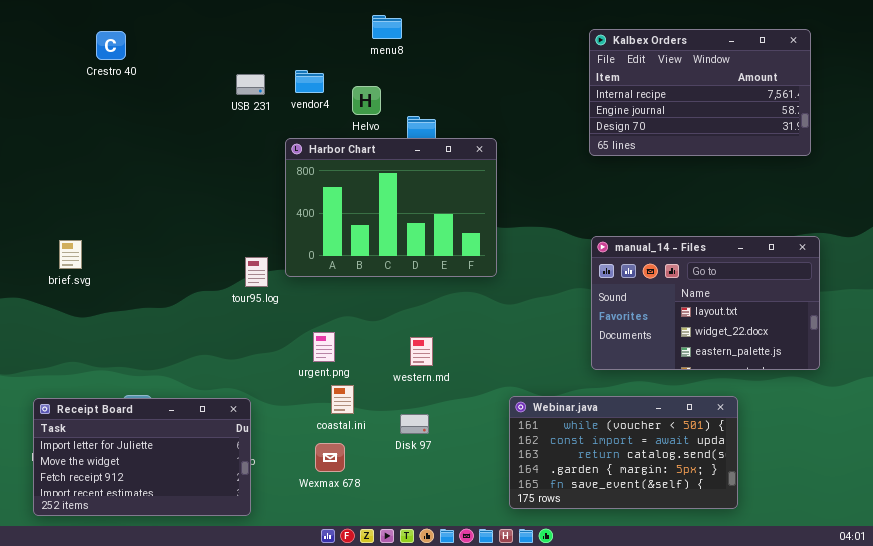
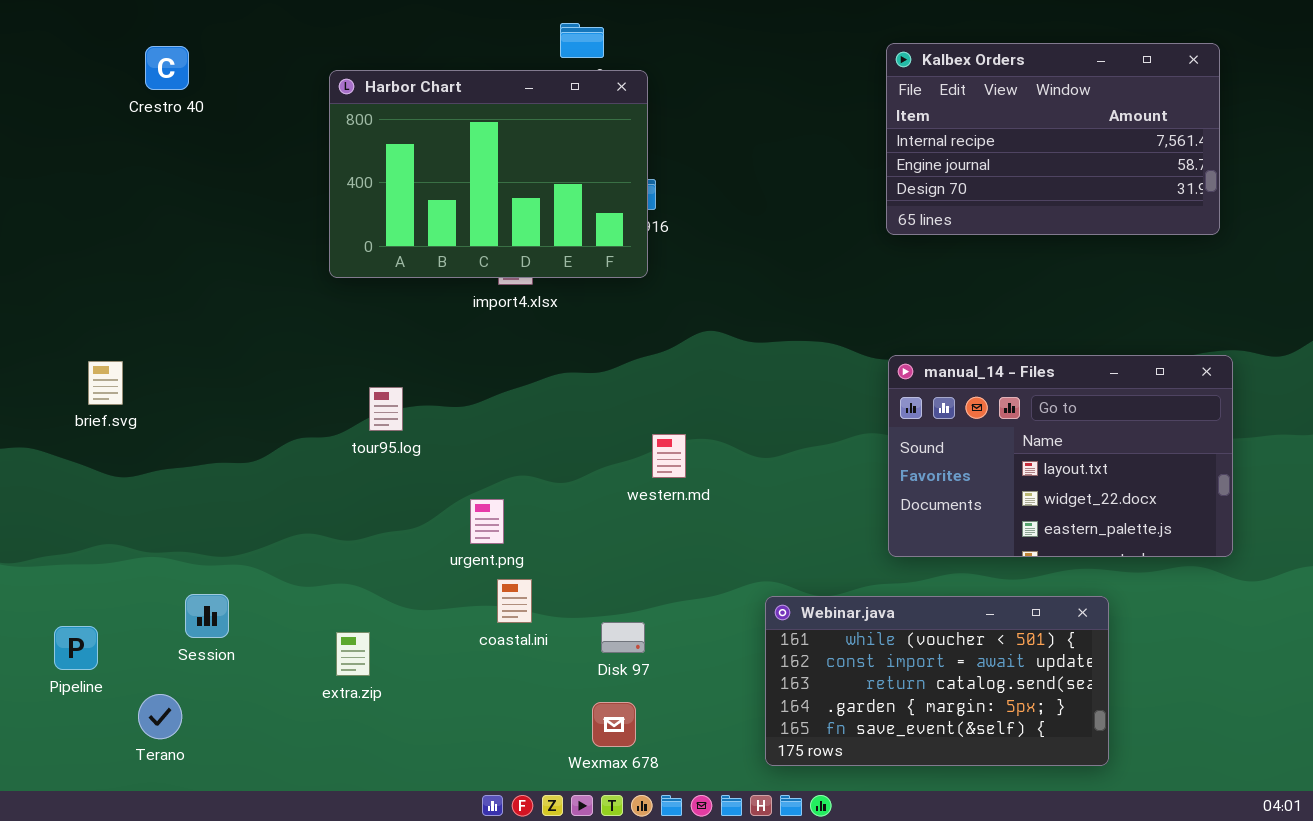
Harbor Chart: [285,138,497,277] -> [329,70,648,278], moved
western.md: [410,337,433,366] -> [652,434,686,478], moved
Receipt Board: [33,398,251,516] -> none, closed
Wexmax 678: [315,443,345,472] -> [592,702,636,747], moved

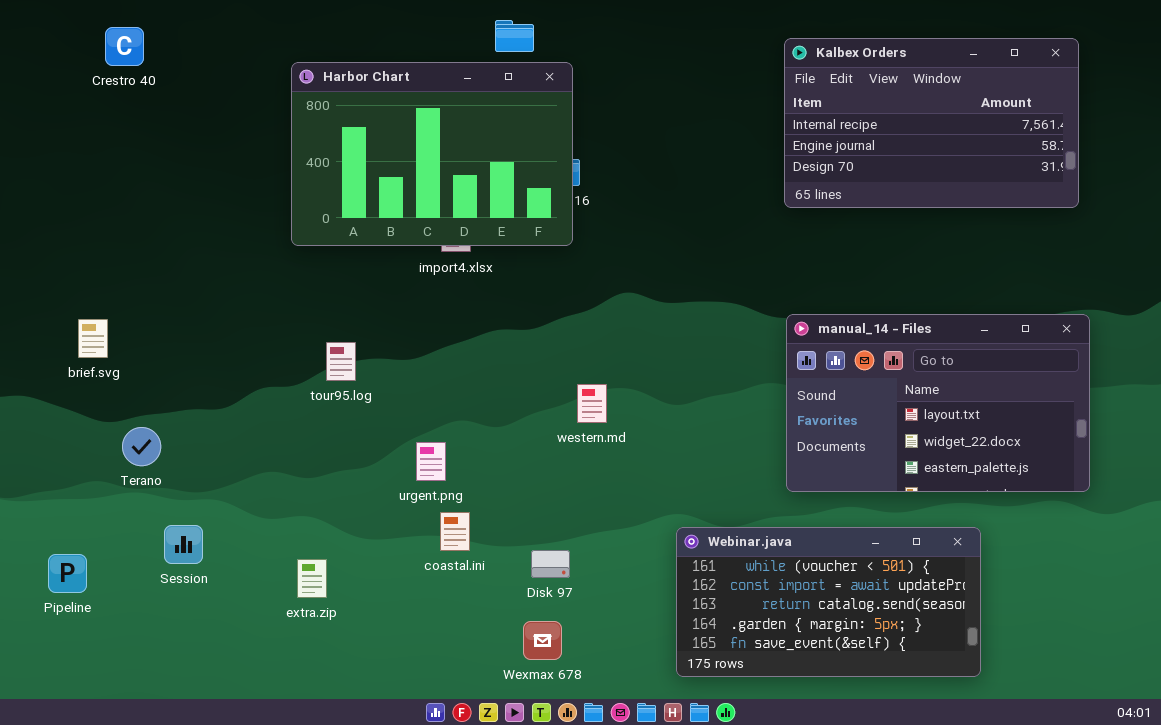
Crestro 40: [145,46,189,90] -> [105,27,144,66], moved
Terano: [138,694,182,739] -> [122,427,161,466], moved

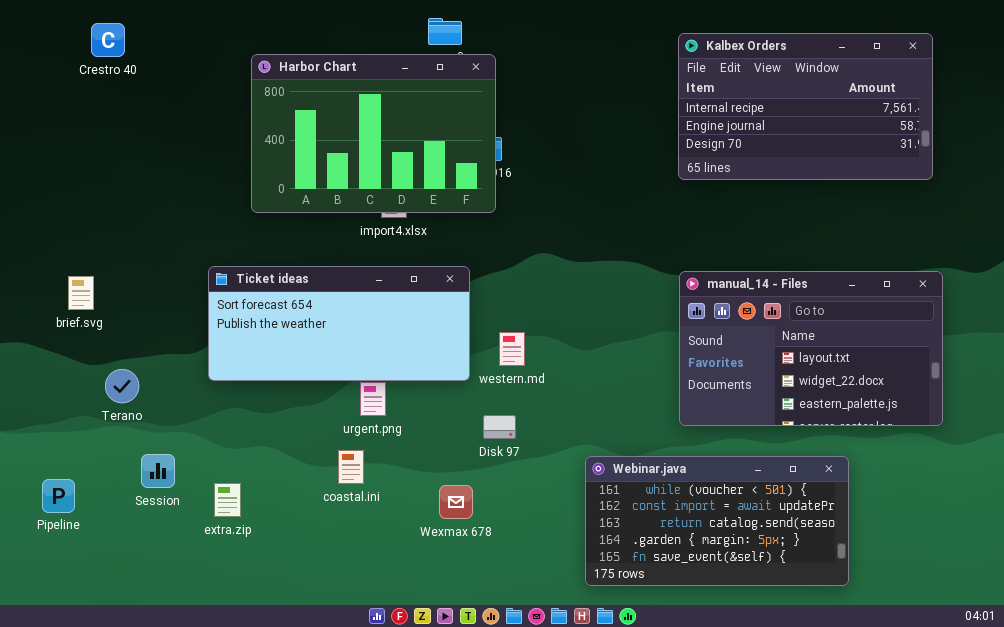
Ticket ideas: none -> [208,266,470,381], opened
coastal.ini: [440,512,470,551] -> [338,450,364,484], moved
Disk 97: [531,550,570,578] -> [483,415,516,439], moved
extra.zip: [297,559,327,598] -> [214,483,241,517], moved
Wexmax 678: [523,621,562,660] -> [439,485,473,519], moved

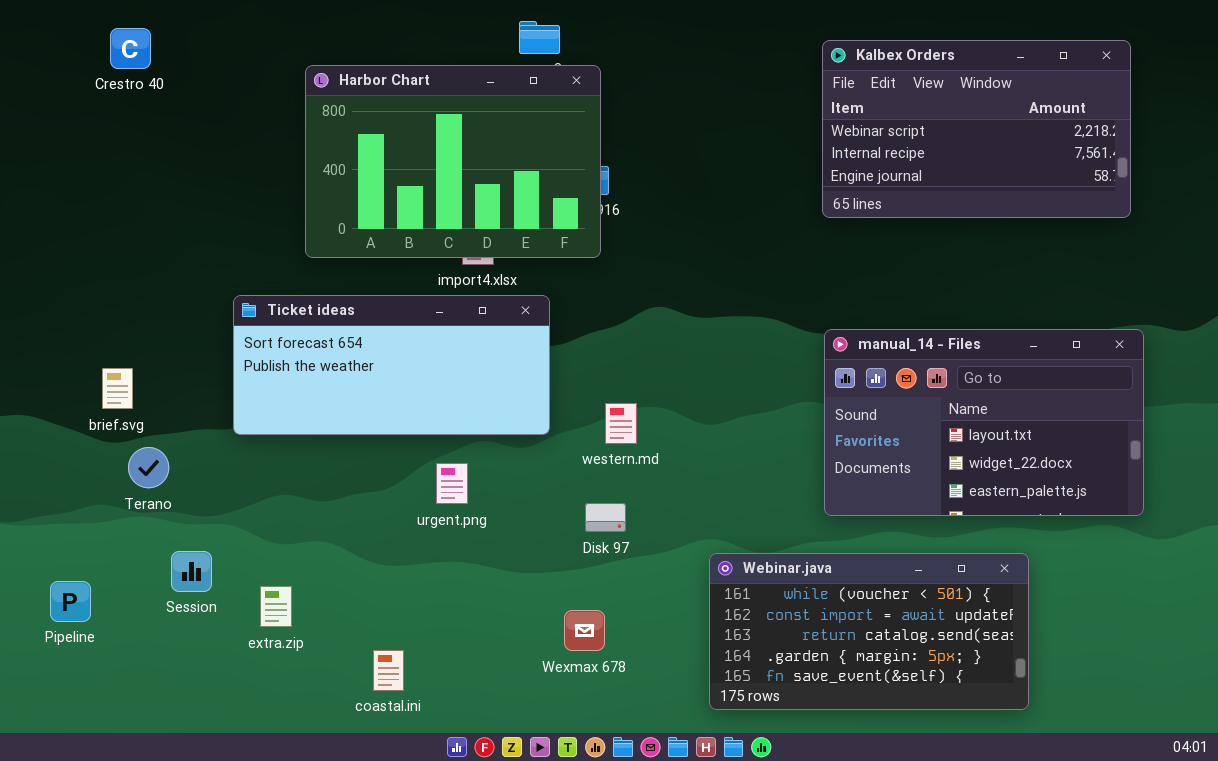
Kalbex Orders: [678,33,933,180] -> [822,40,1131,218], scrolled up 1 row
Ticket ideas: [208,266,470,381] -> [233,295,550,435], moved
brief.svg: [68,276,94,310] -> [102,368,133,409], moved
coastal.ini: [338,450,364,484] -> [373,650,404,691], moved
Wexmax 678: [439,485,473,519] -> [564,610,605,651], moved

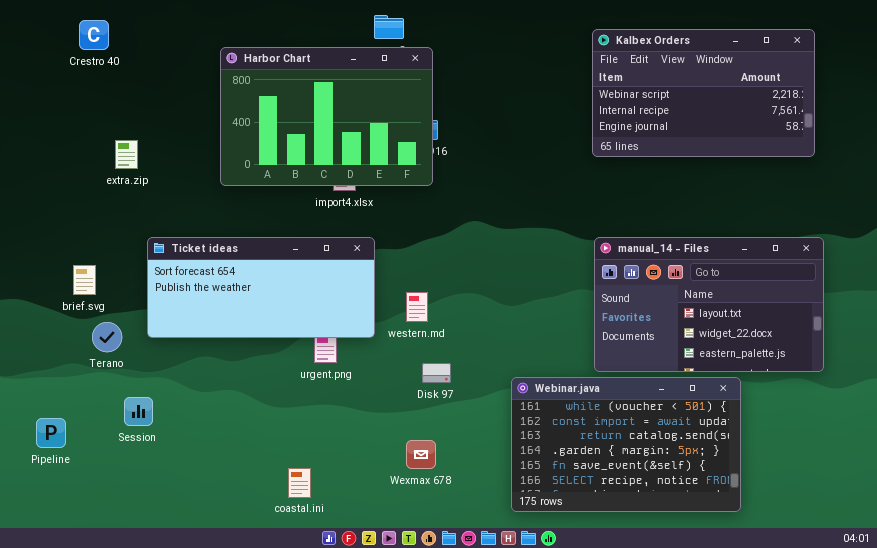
Ticket ideas: [233,295,550,435] -> [147,237,375,338], moved
western.md: [605,403,637,444] -> [406,292,428,322], moved
Webinar.java: [709,553,1029,710] -> [511,377,741,512], resized
extra.zip: [260,586,292,627] -> [115,140,138,169], moved
coastal.ini: [373,650,404,691] -> [288,468,311,498], moved

